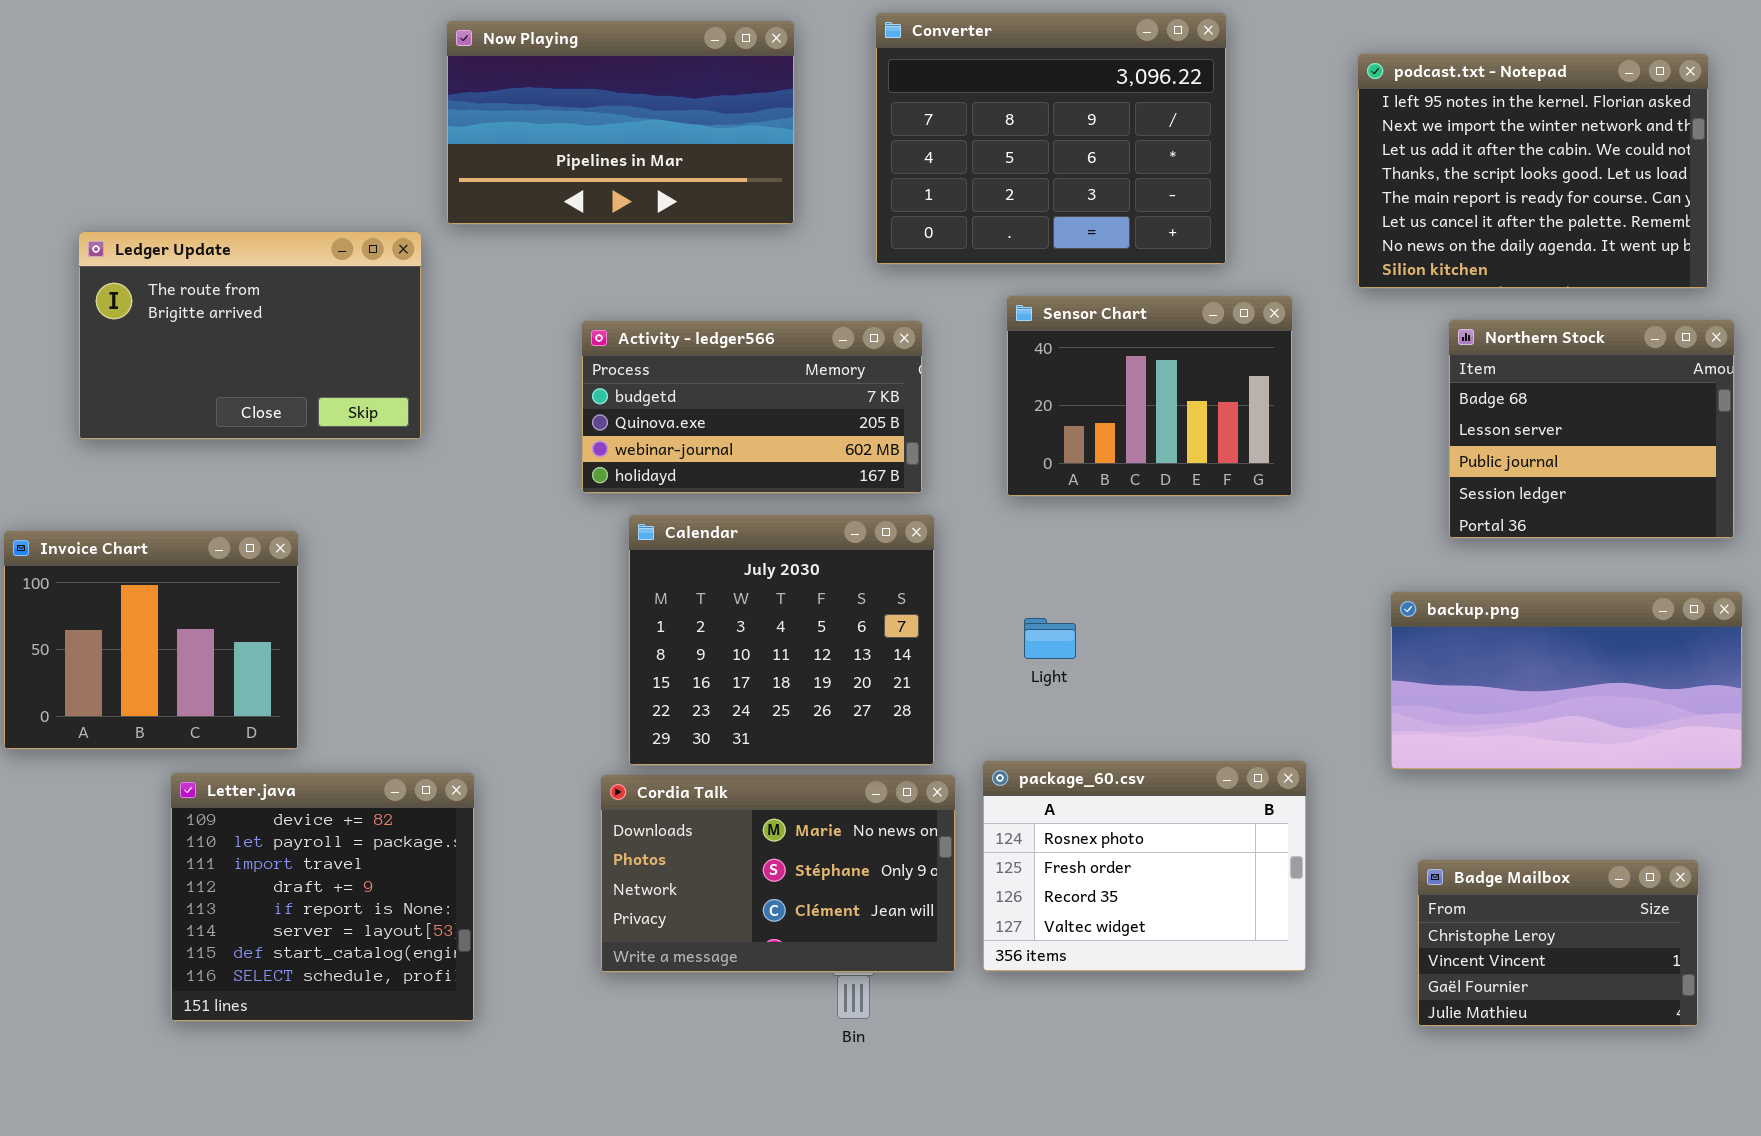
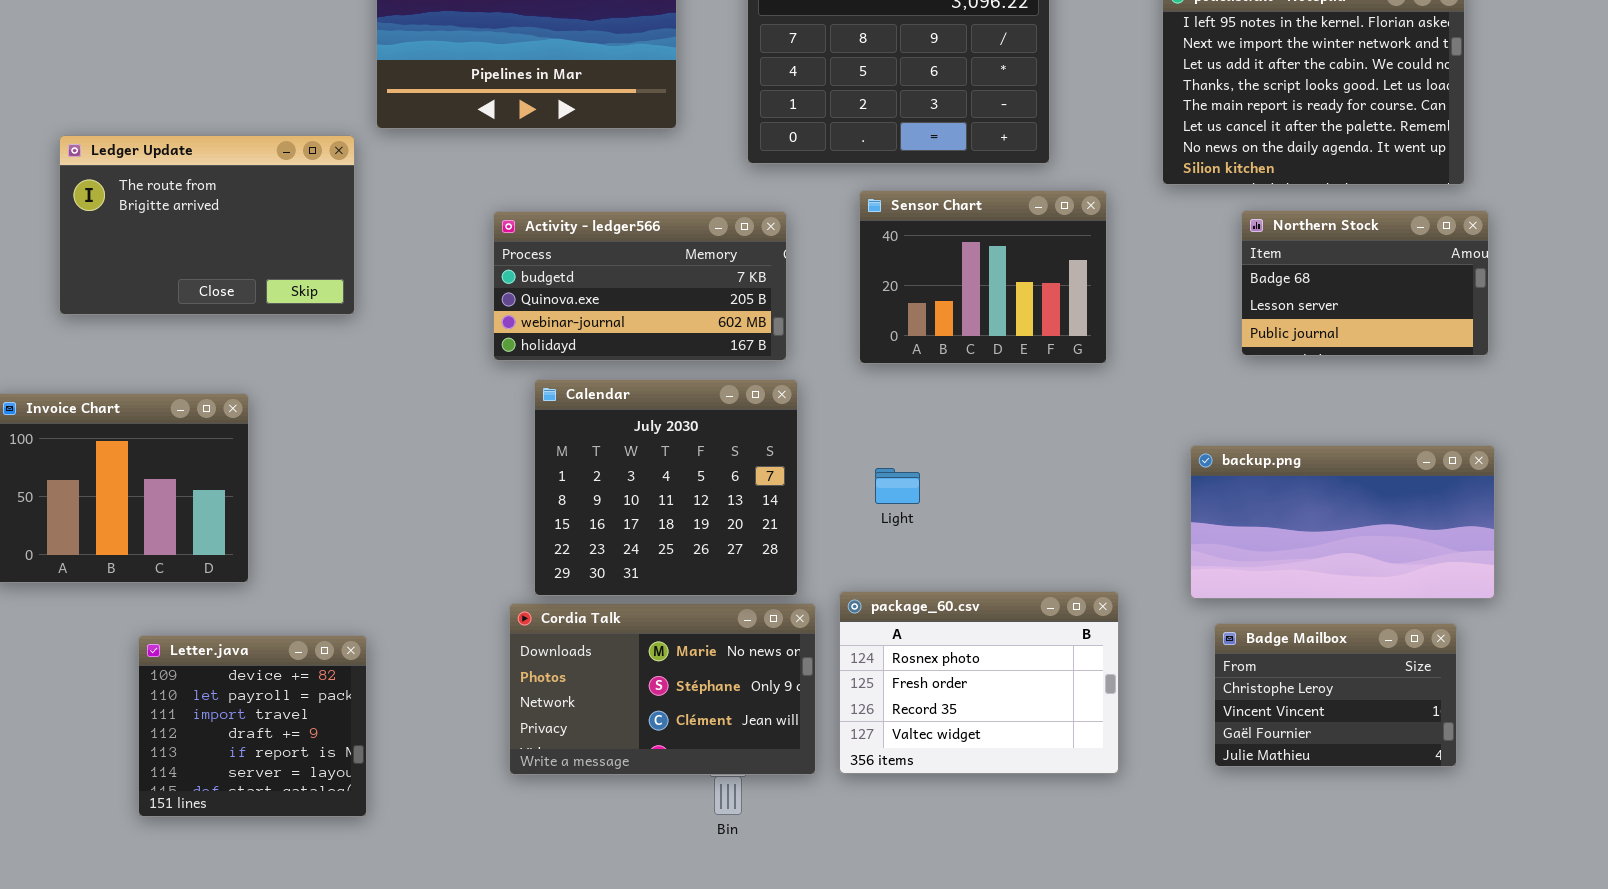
Northern Stock: [1448,319,1735,539] -> [1241,210,1489,356], resized
Letter.java: [170,772,475,1022] -> [138,635,367,817], resized
Badge Mailbox: [1417,859,1699,1027] -> [1214,623,1457,767], moved

